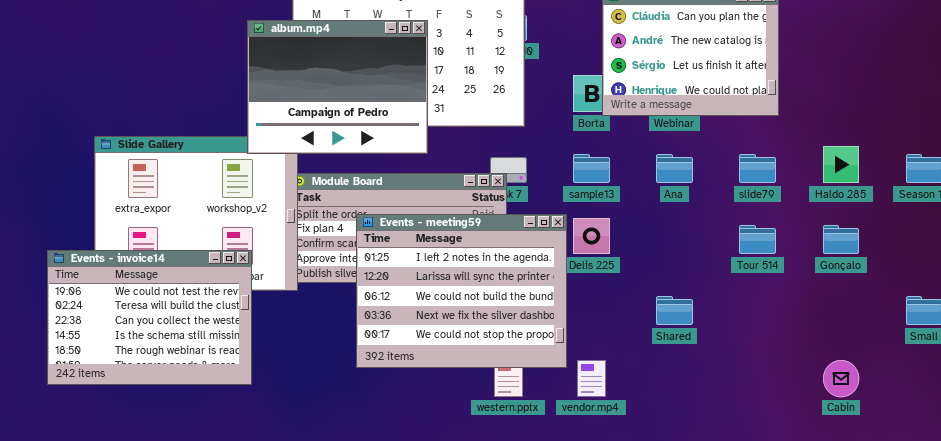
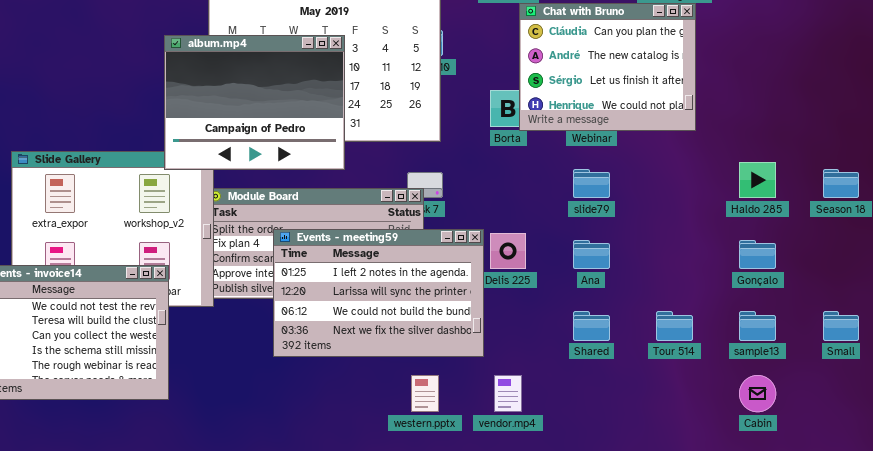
sample13: [573,154,610,183] -> [739,311,776,341], moved
Ana: [656,154,693,183] -> [573,240,610,269], moved
slide79: [739,154,776,183] -> [573,169,610,198], moved
Events - meeting59: [356,214,567,368] -> [273,229,484,357], resized
Tour 514: [739,225,776,254] -> [656,311,693,341], moved

